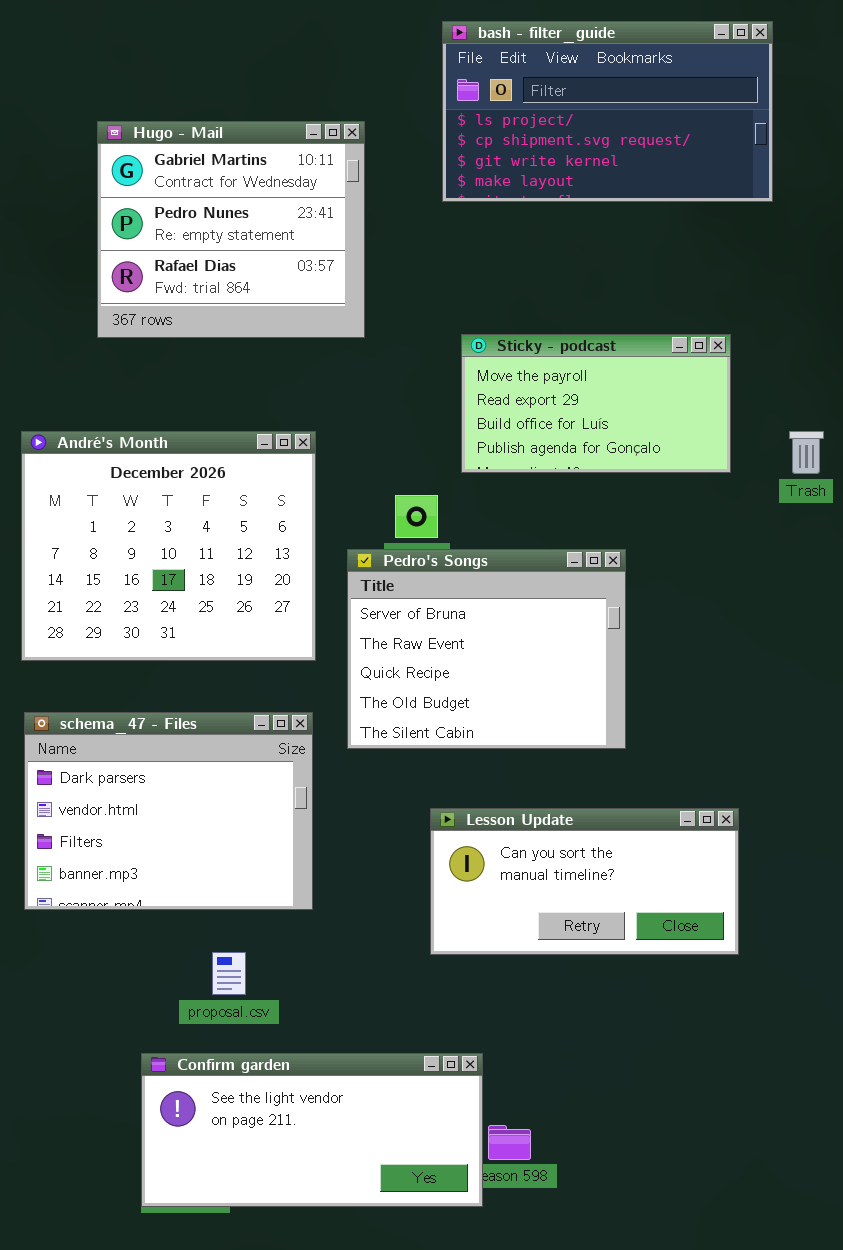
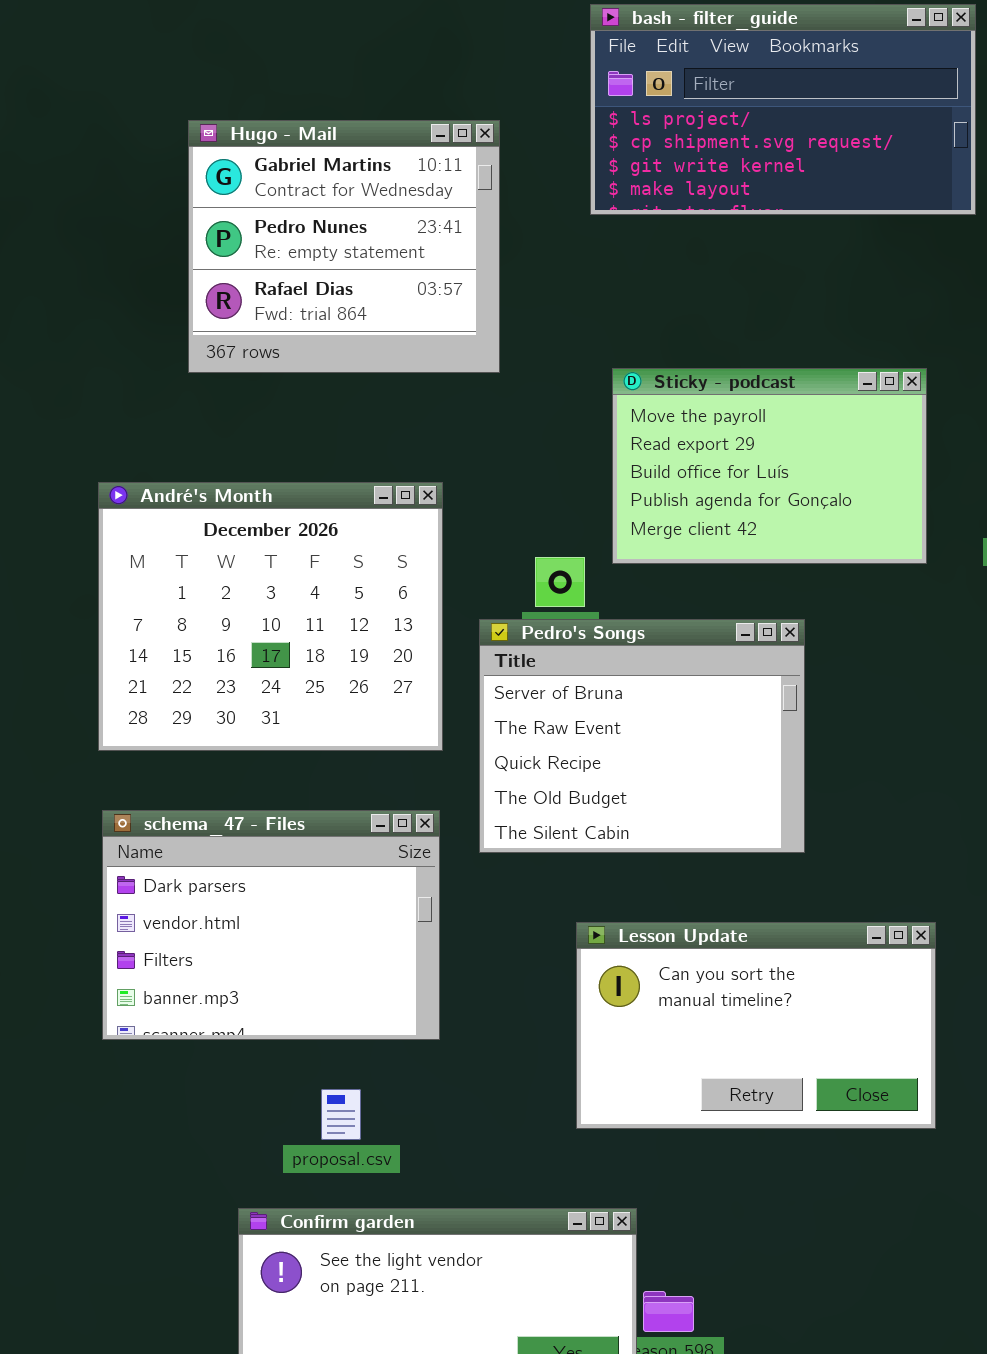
Sticky - podcast: [461,334,731,473] -> [612,368,927,564], resized
Lesson Update: [430,808,739,955] -> [576,922,936,1129], resized

